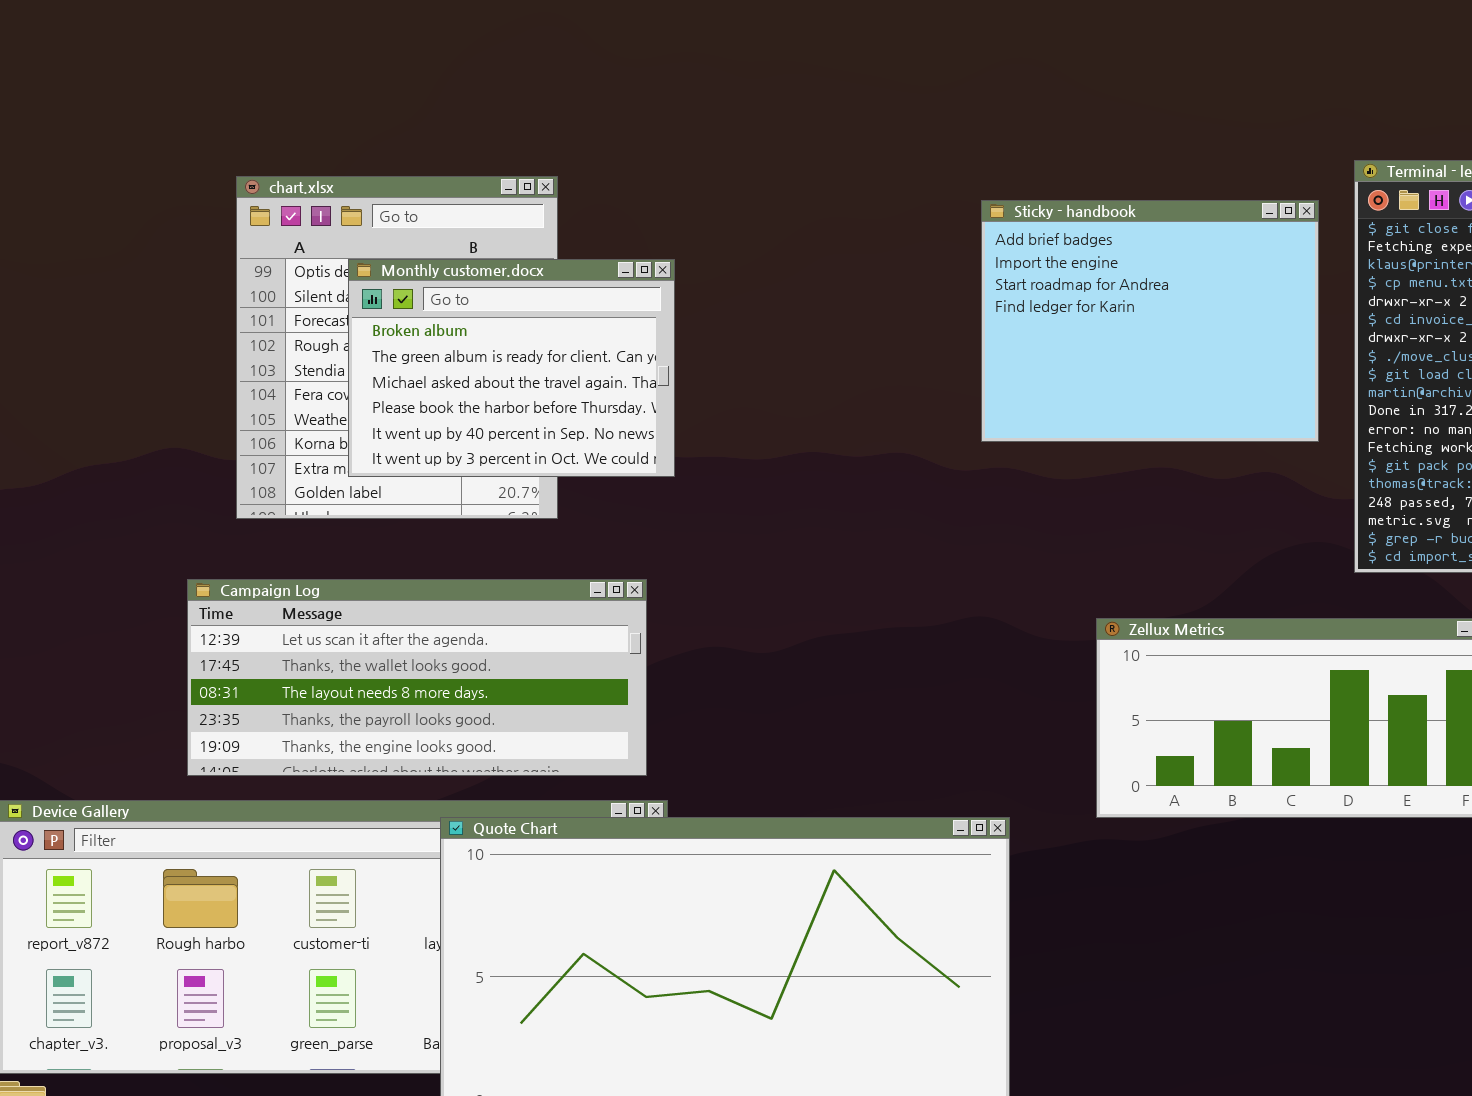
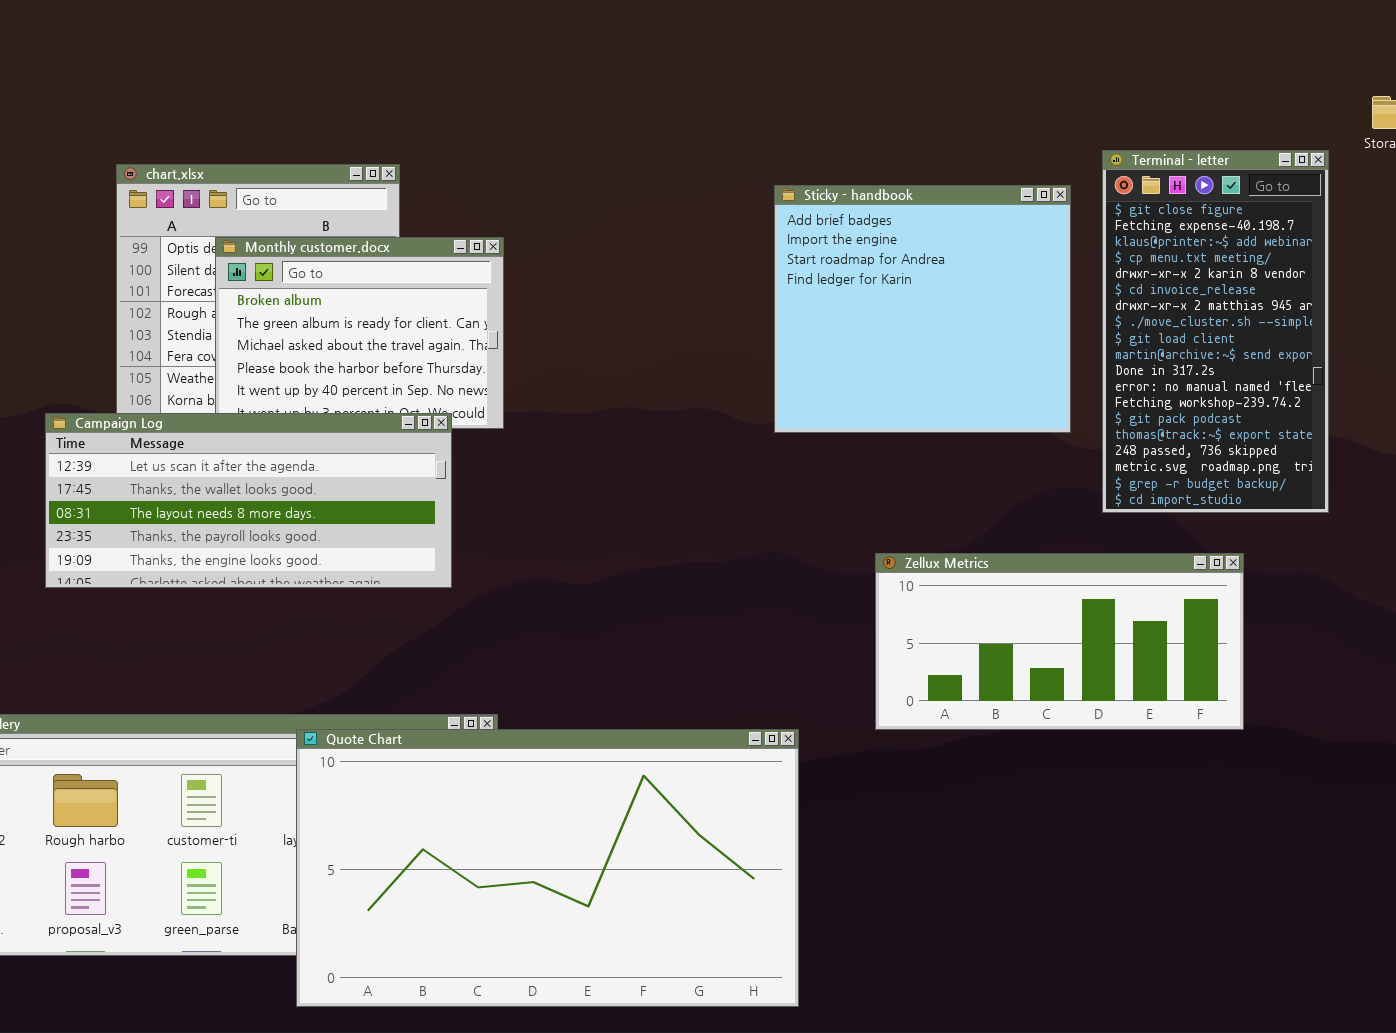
Sticky - handbook: [981,200,1319,442] -> [774,185,1071,433], resized
Campaign Log: [187,579,647,776] -> [45,413,452,588], moved

